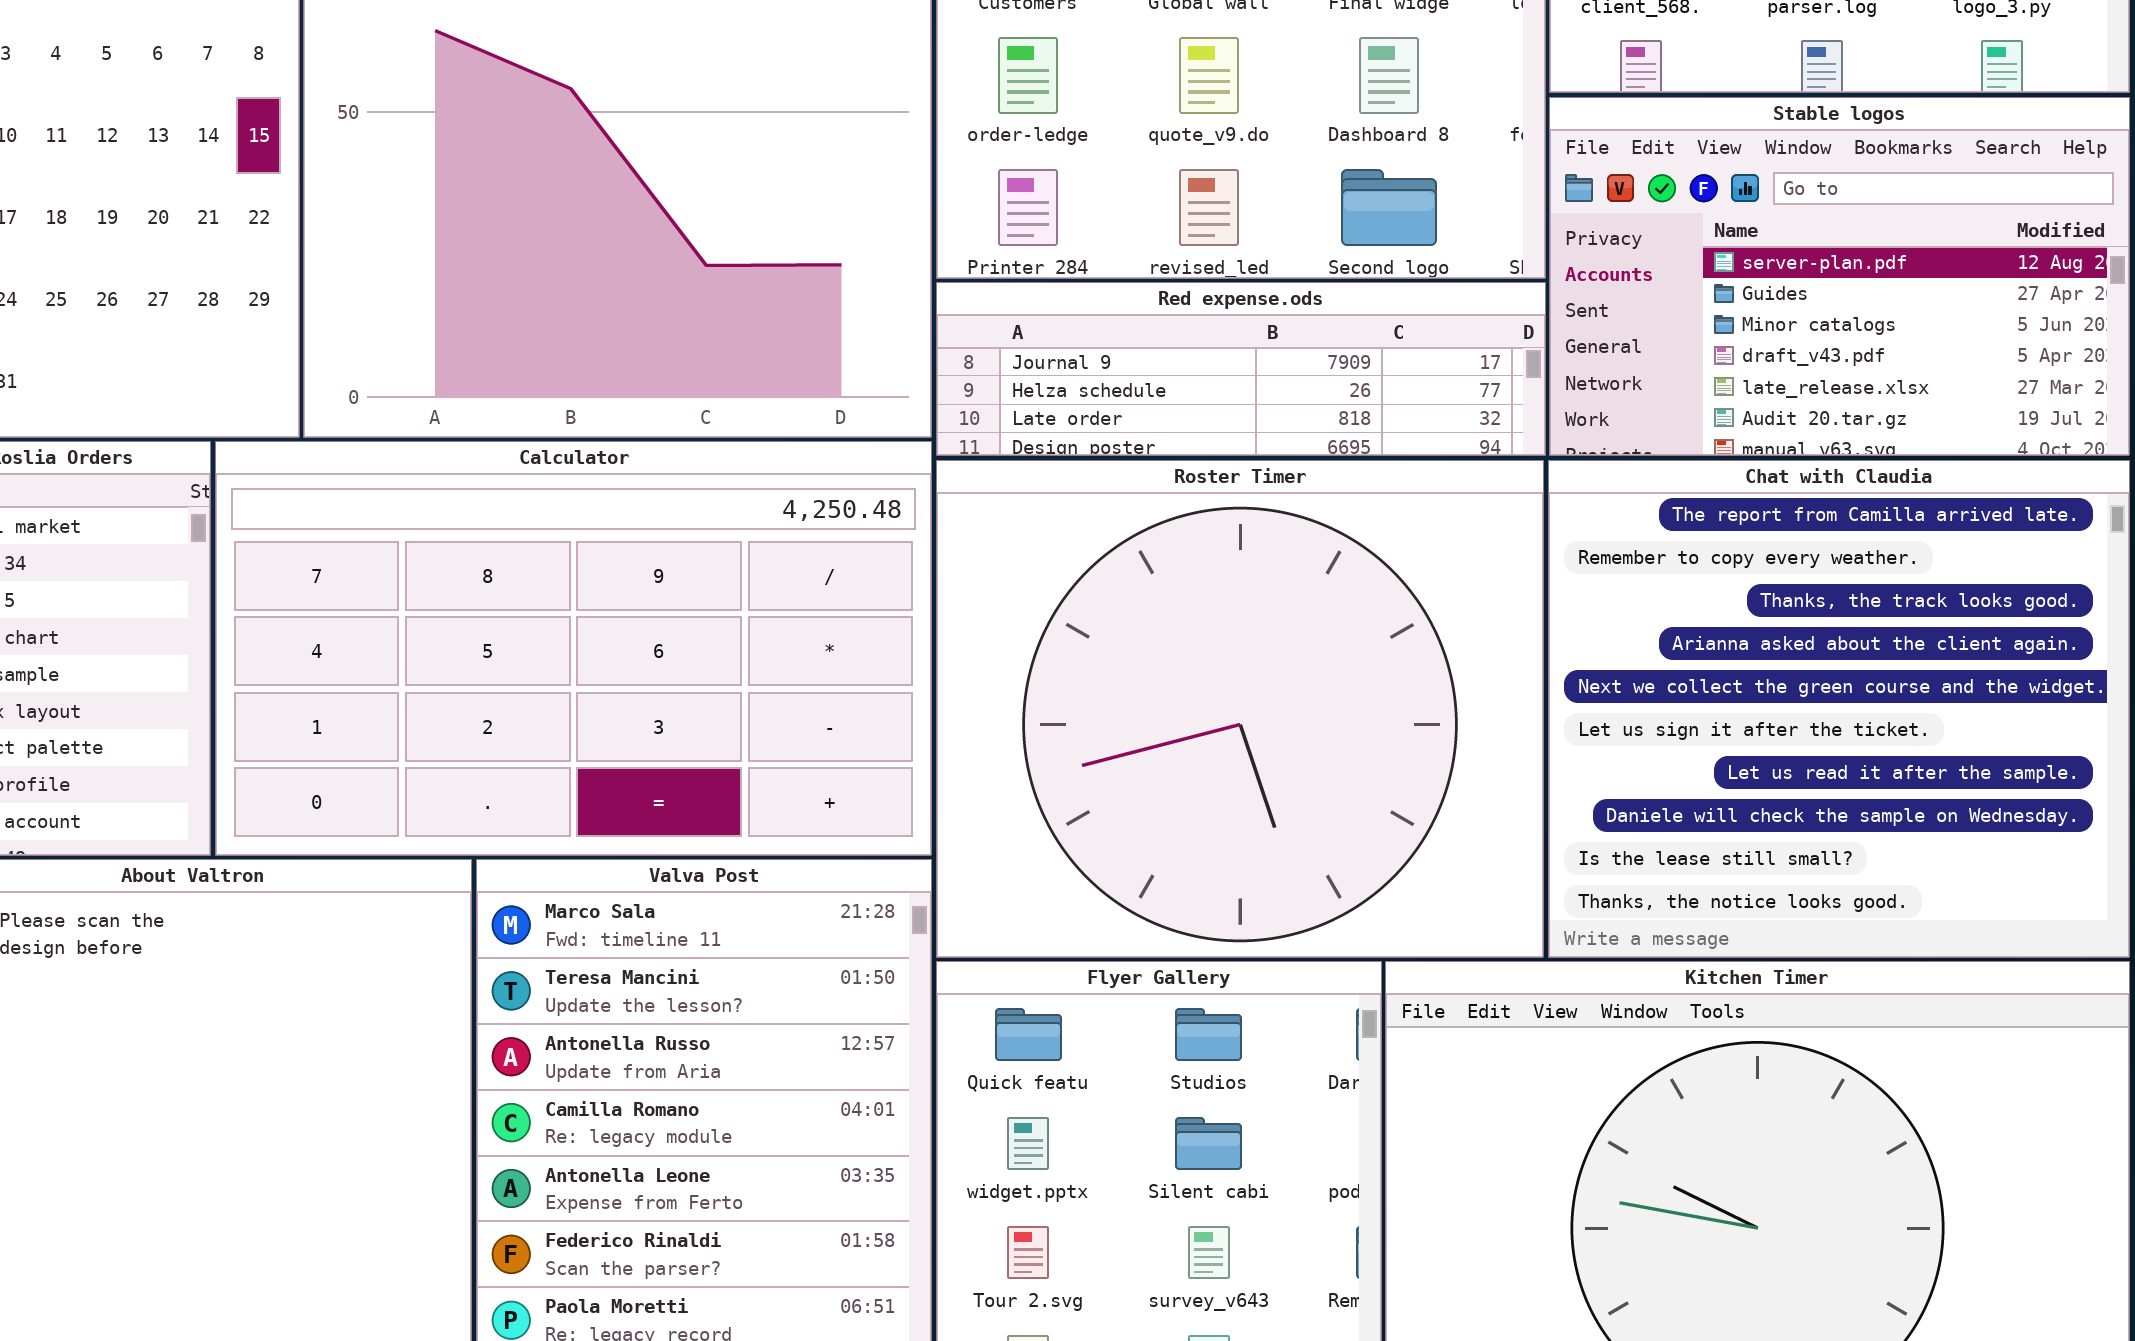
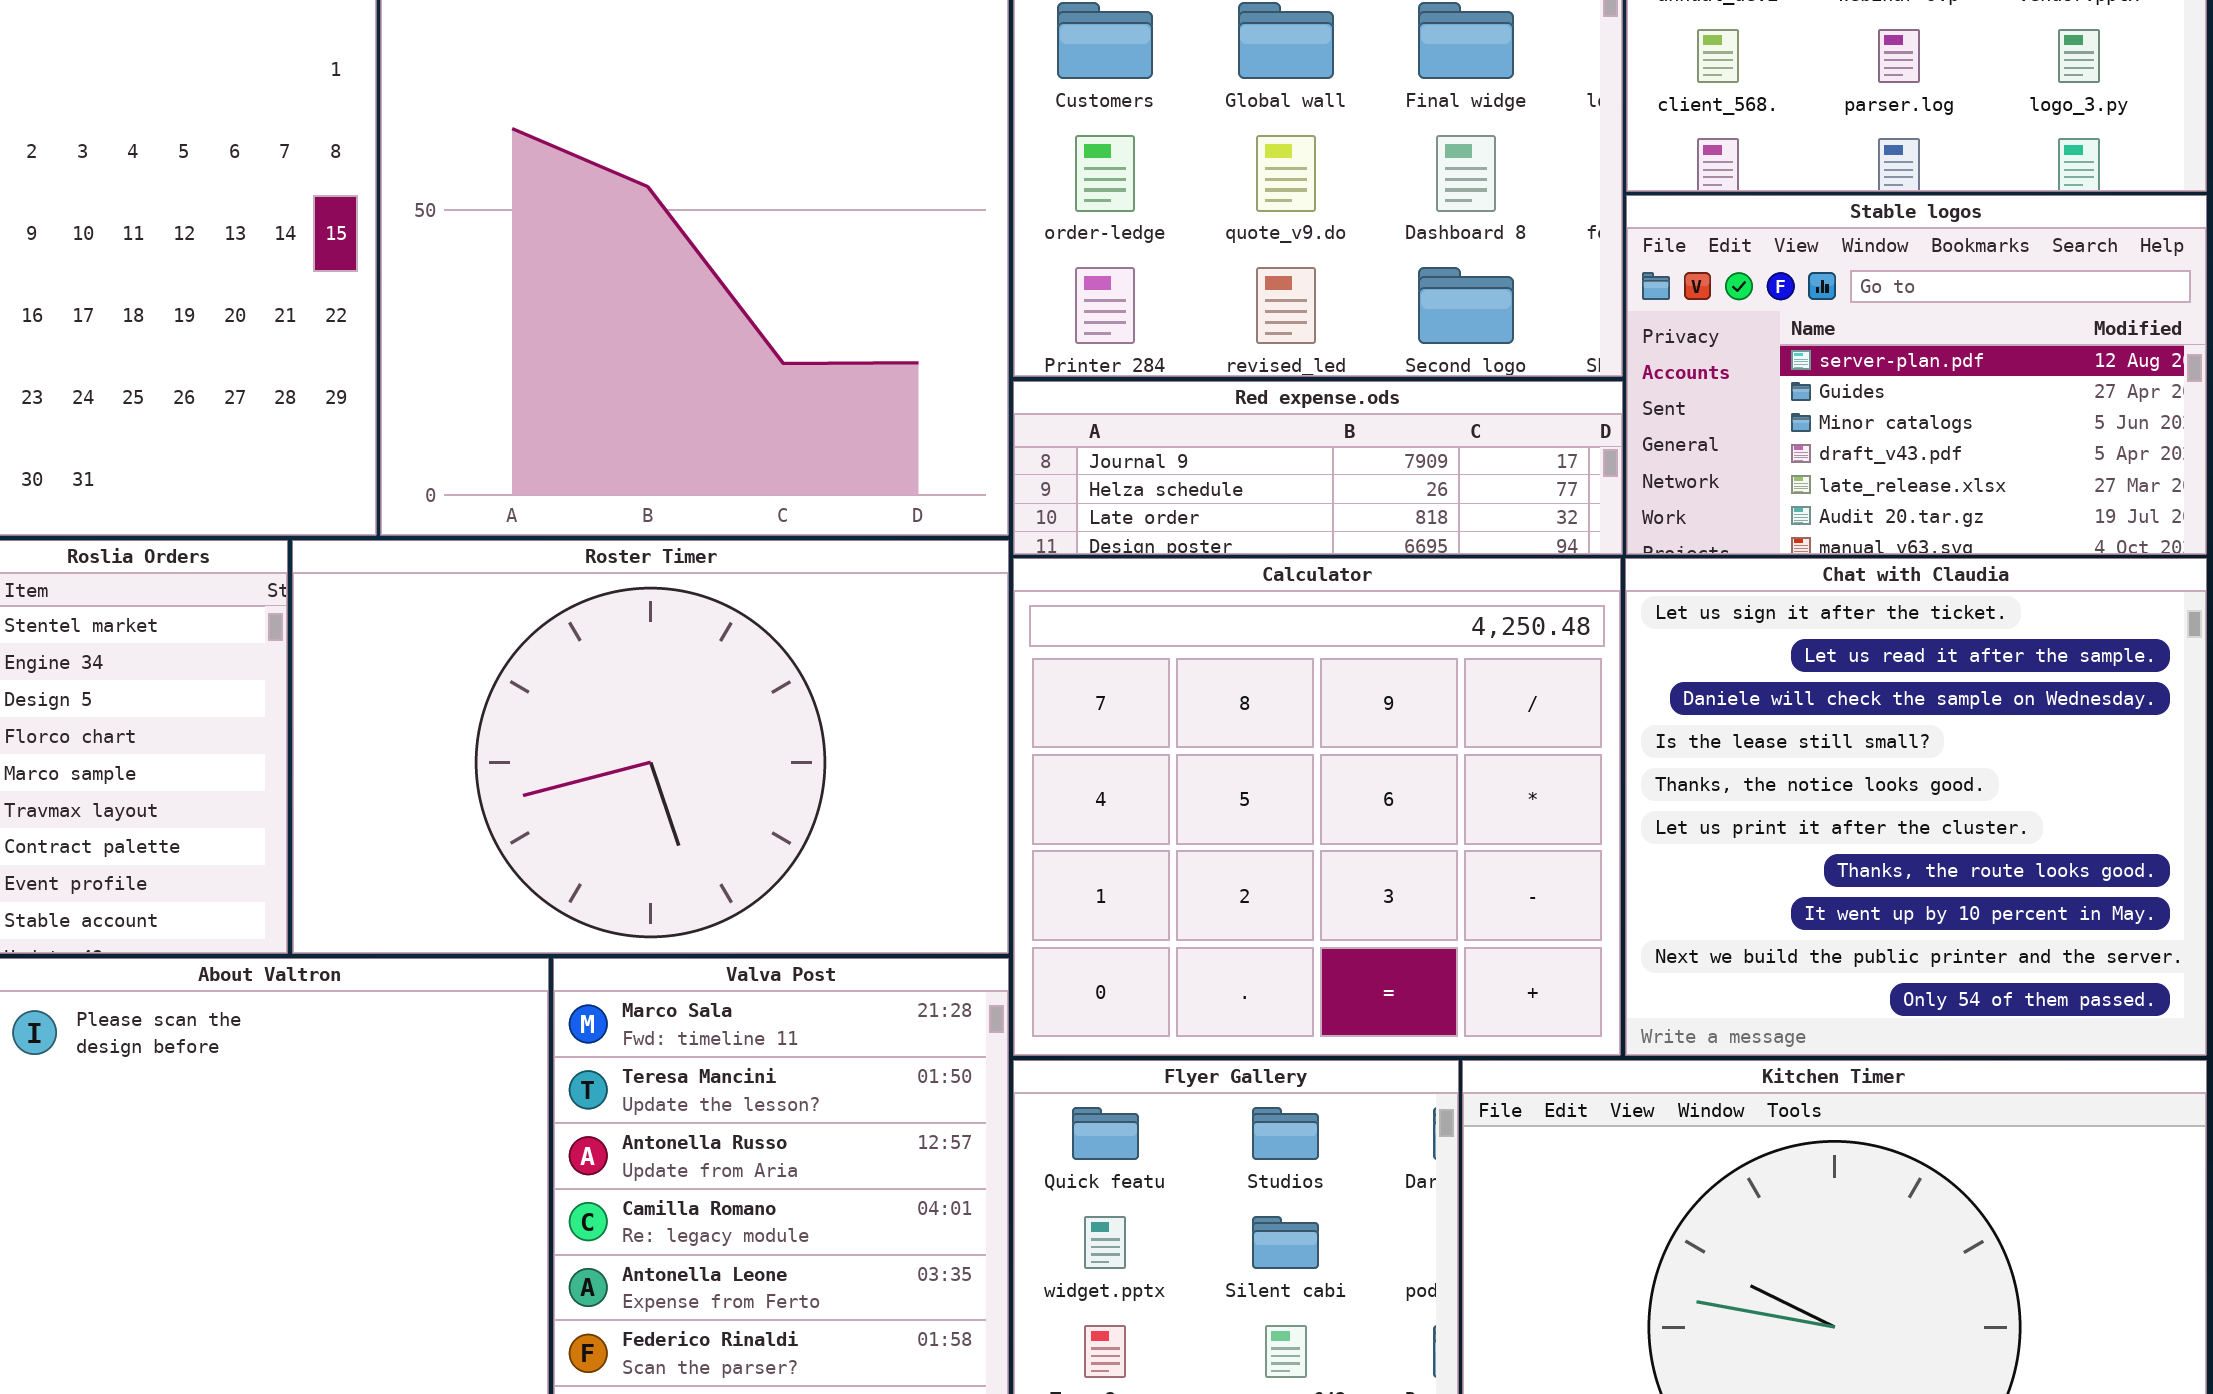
Calculator: [215,441,932,856] -> [1013,558,1621,1056], moved, resized
Roster Timer: [936,460,1544,958] -> [292,540,1009,954], moved, resized
Chat with Claudia: [1548,460,2130,958] -> [1625,558,2207,1056], scrolled down 5 rows

